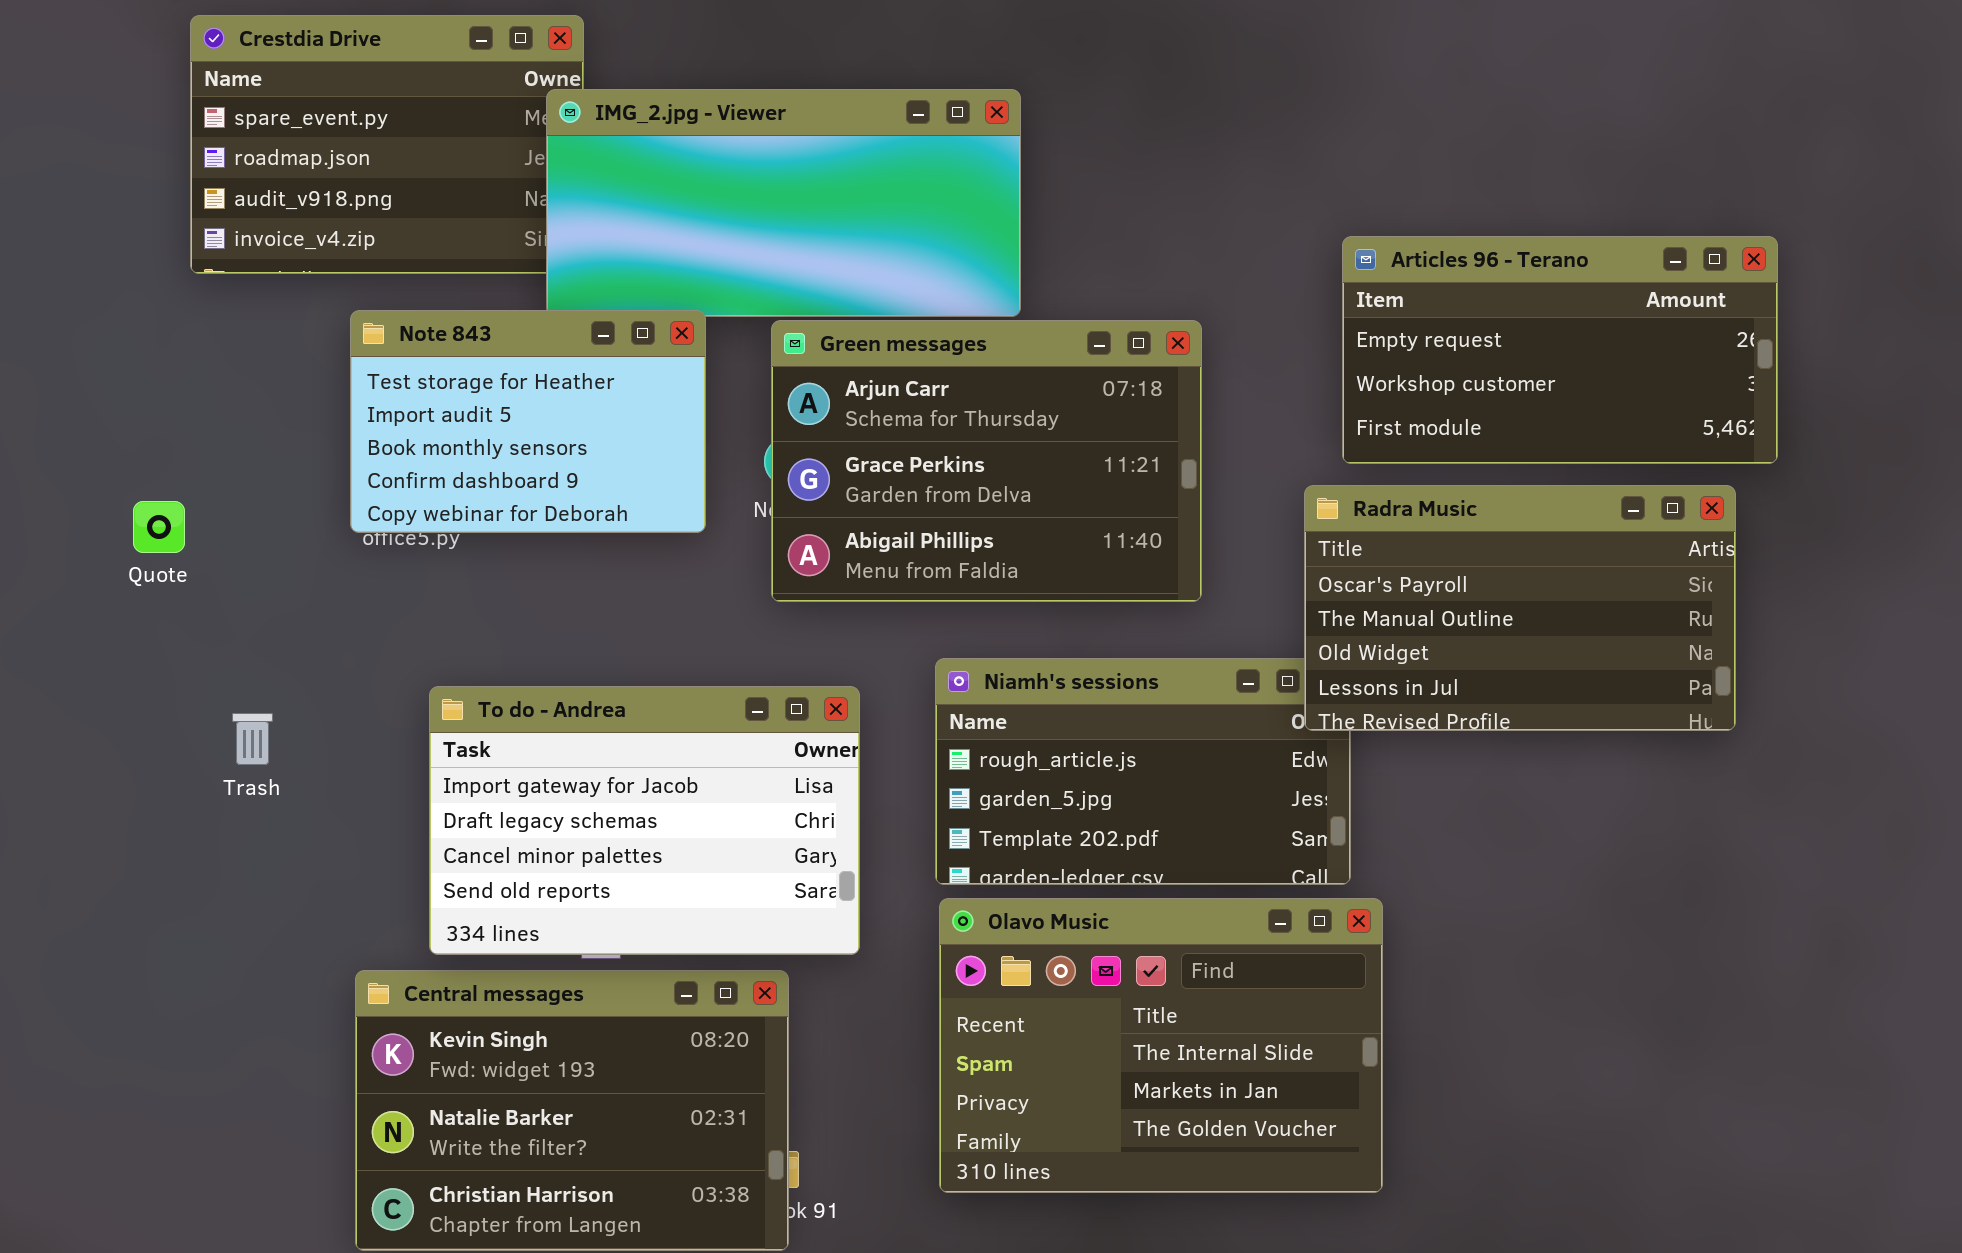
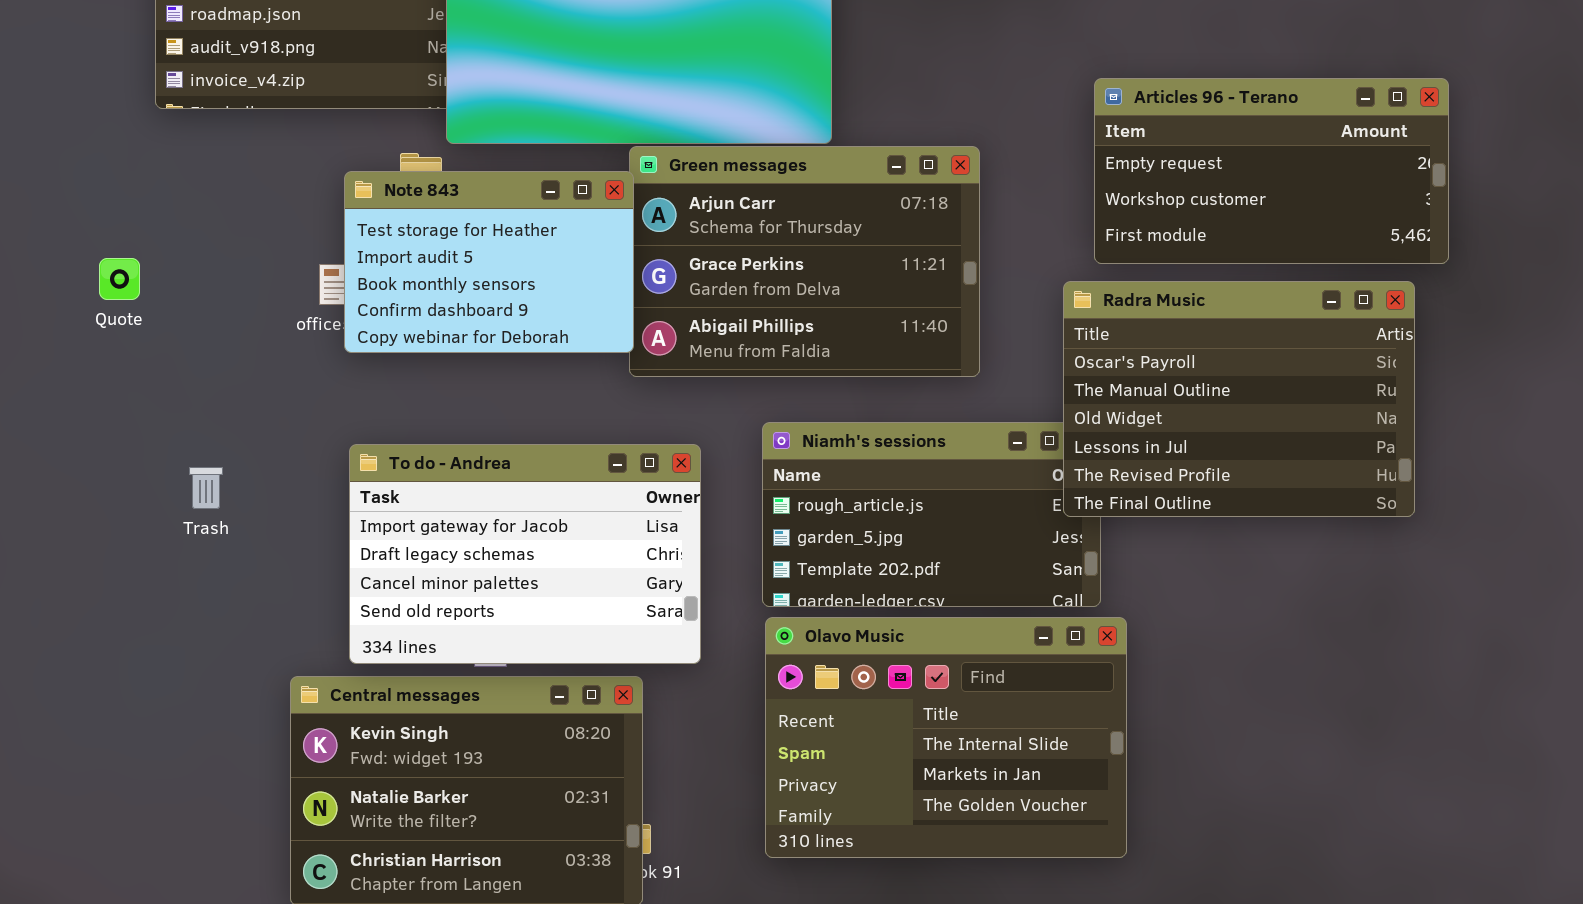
Note 843: [350,310,706,533] -> [344,171,634,353], moved
Radra Music: [1304,485,1736,731] -> [1063,281,1415,517], resized
Quote: [133,501,185,553] -> [99,258,140,300], moved

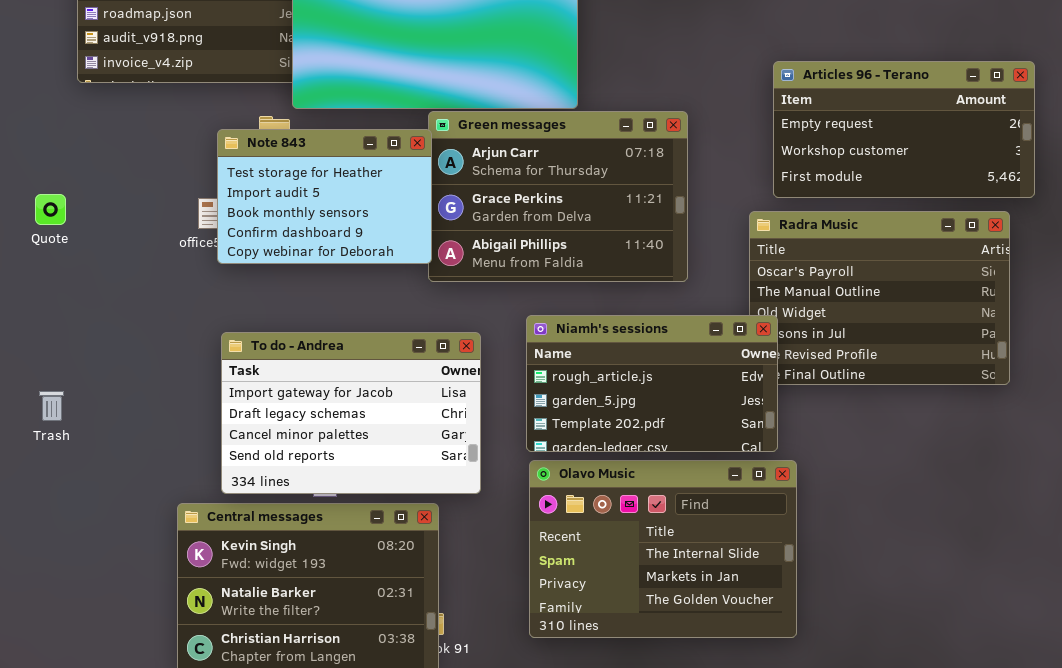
Niamh's sessions: [762,422,1101,607] -> [526,315,778,452], raised
Trash: [189,467,223,509] -> [39,391,64,421], moved

